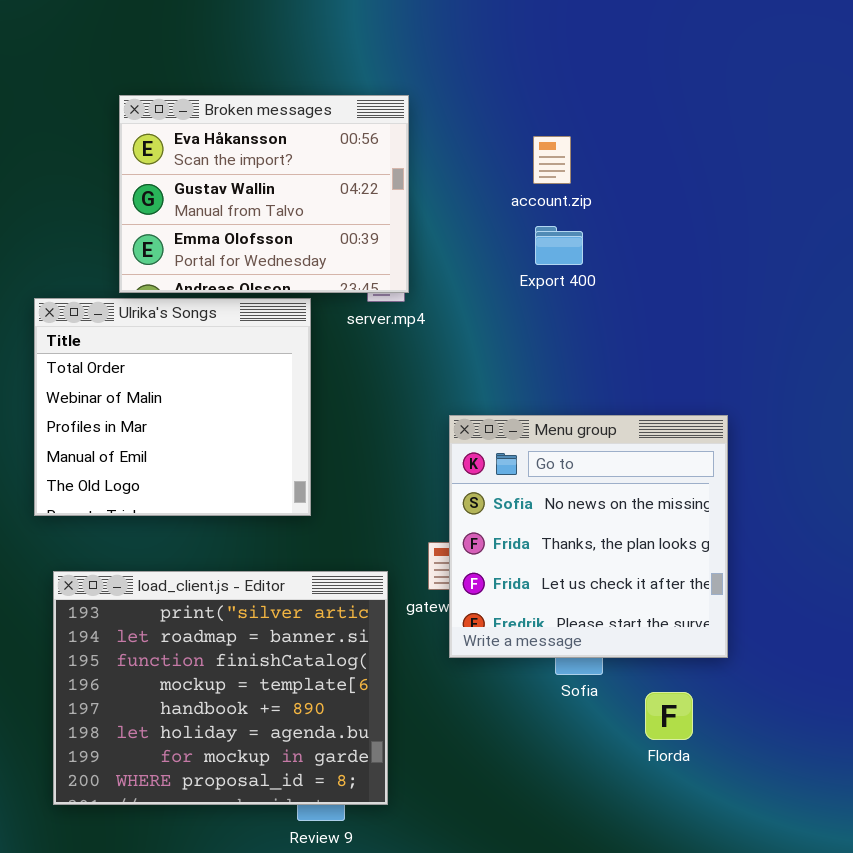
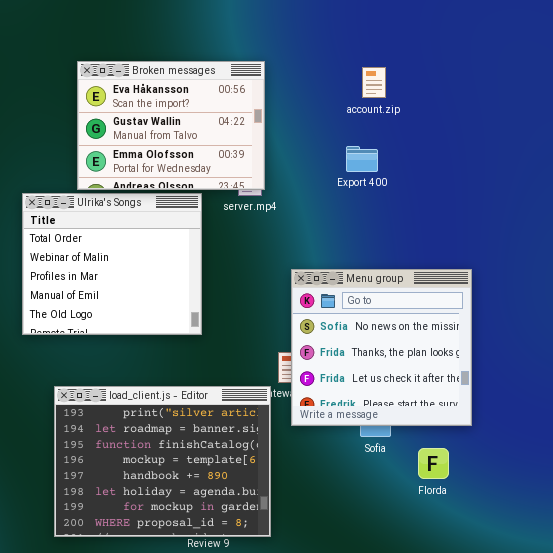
account.zip: [533,136,571,184] -> [362,67,386,98], moved
load_client.js - Editor: [53,571,388,805] -> [54,386,271,537], moved

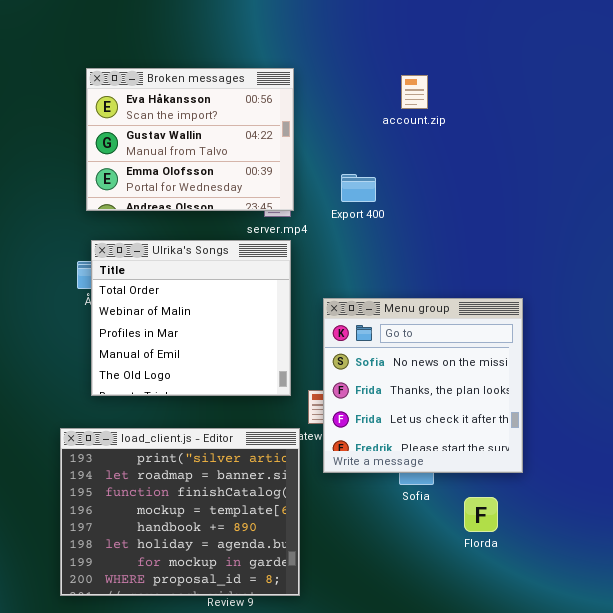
Export 400: [346,146,378,172] -> [341,174,376,202], moved
Ulrika's Songs: [22,193,202,335] -> [91,240,291,396], moved

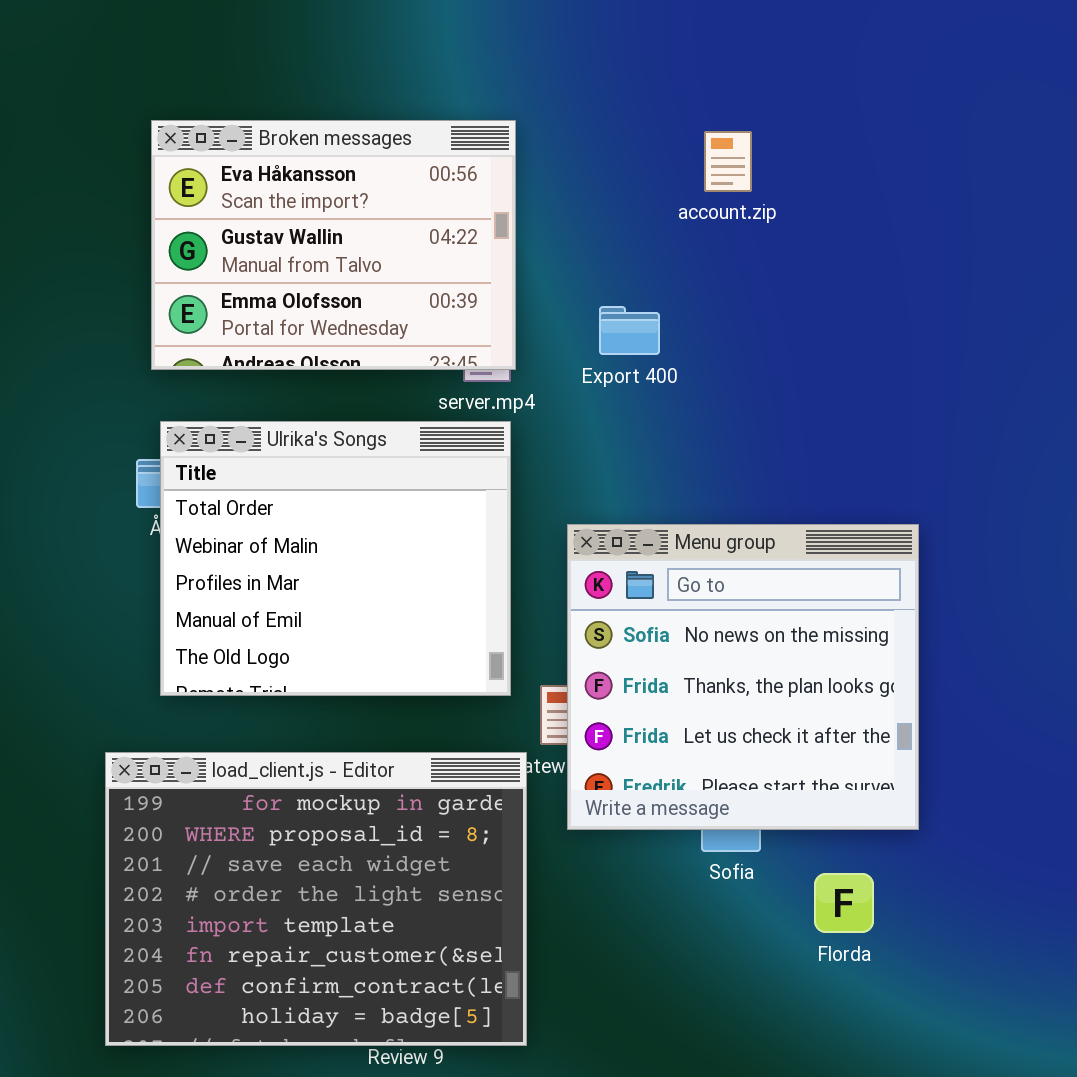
load_client.js - Editor: [60,428,300,596] -> [105,752,527,1046], scrolled down 6 rows

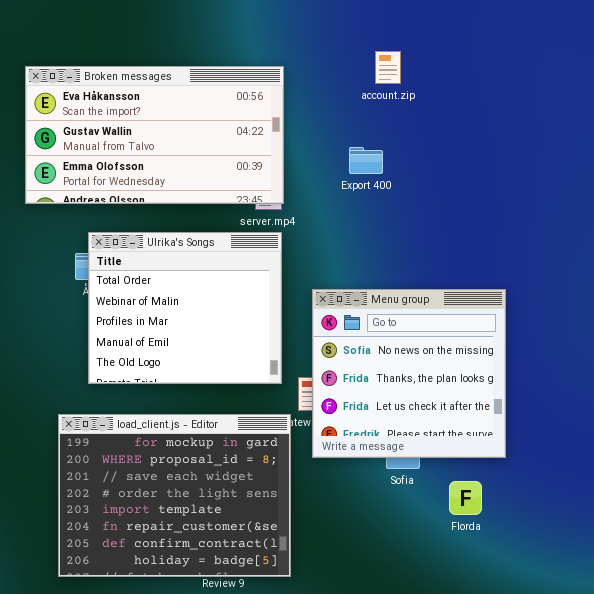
Broken messages: [151,120,516,370] -> [25,66,284,204], resized
account.zip: [704,131,752,192] -> [375,51,401,84], moved
Export 400: [599,306,660,355] -> [349,147,383,174], moved

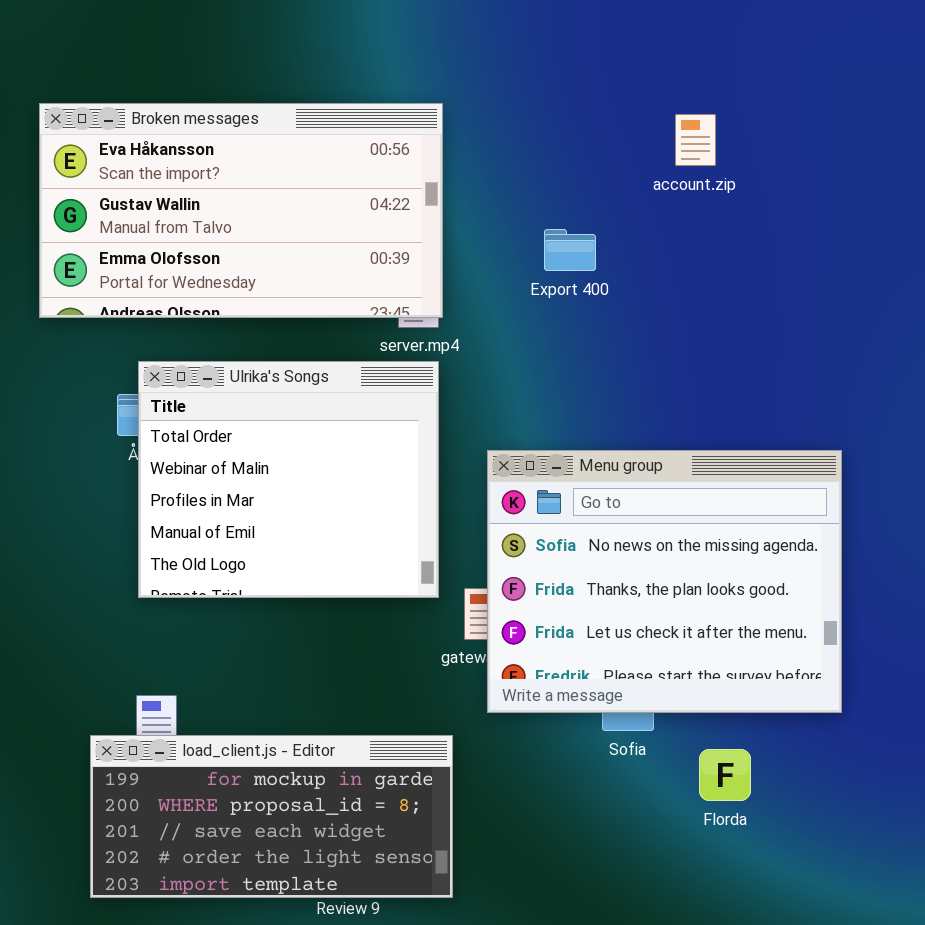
account.zip: [375,51,401,84] -> [675,114,716,166], moved
Menu group: [312,289,506,458] -> [487,450,842,713], resized
load_client.js - Editor: [58,414,291,577] -> [90,735,453,898], resized

